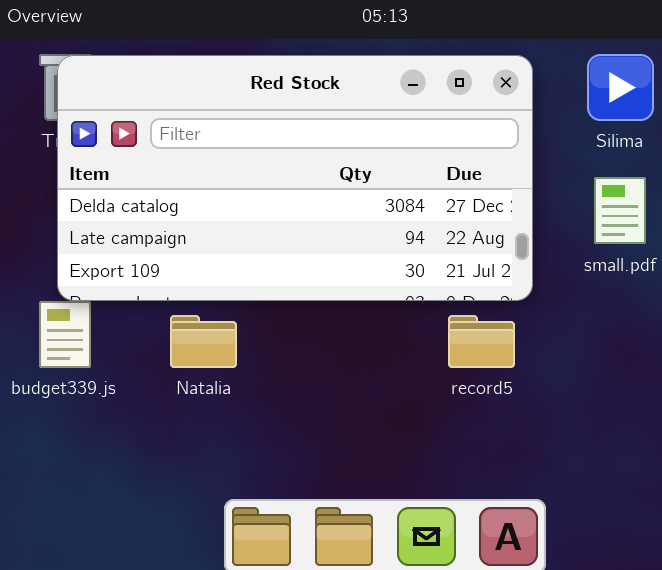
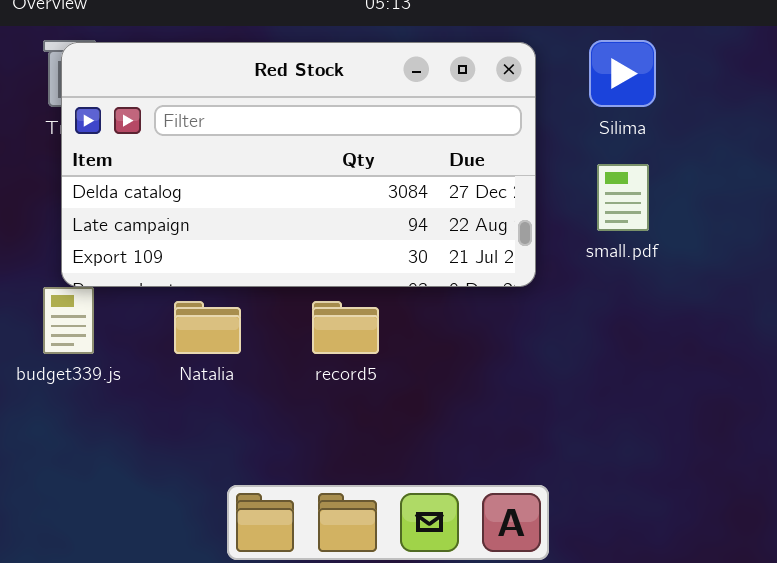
record5: [448,315,515,368] -> [312,301,379,354], moved

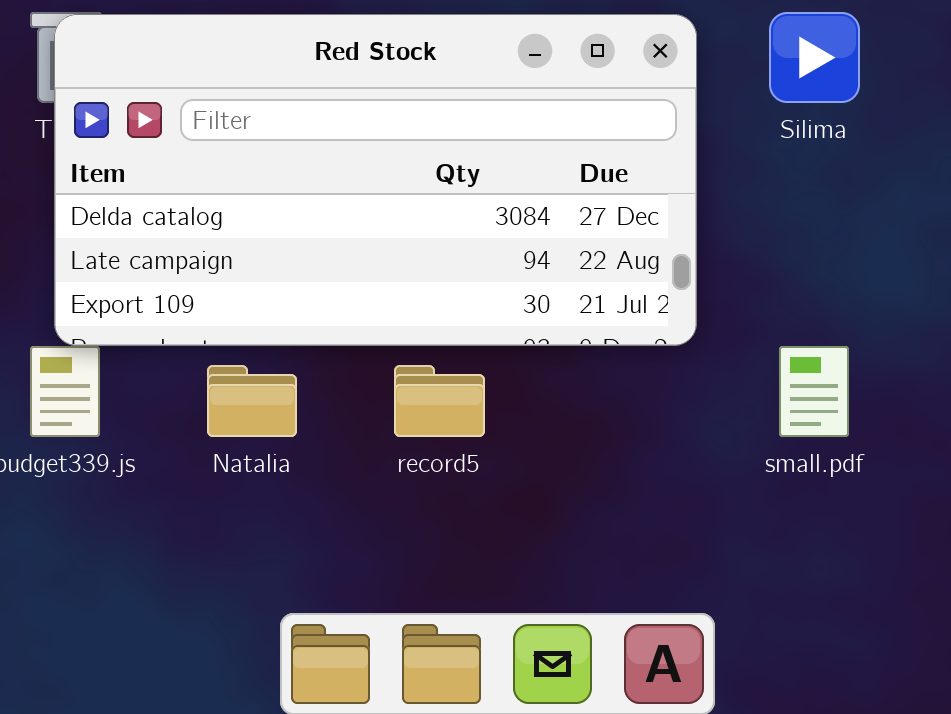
small.pdf: [597,164,649,231] -> [779,346,849,437], moved

